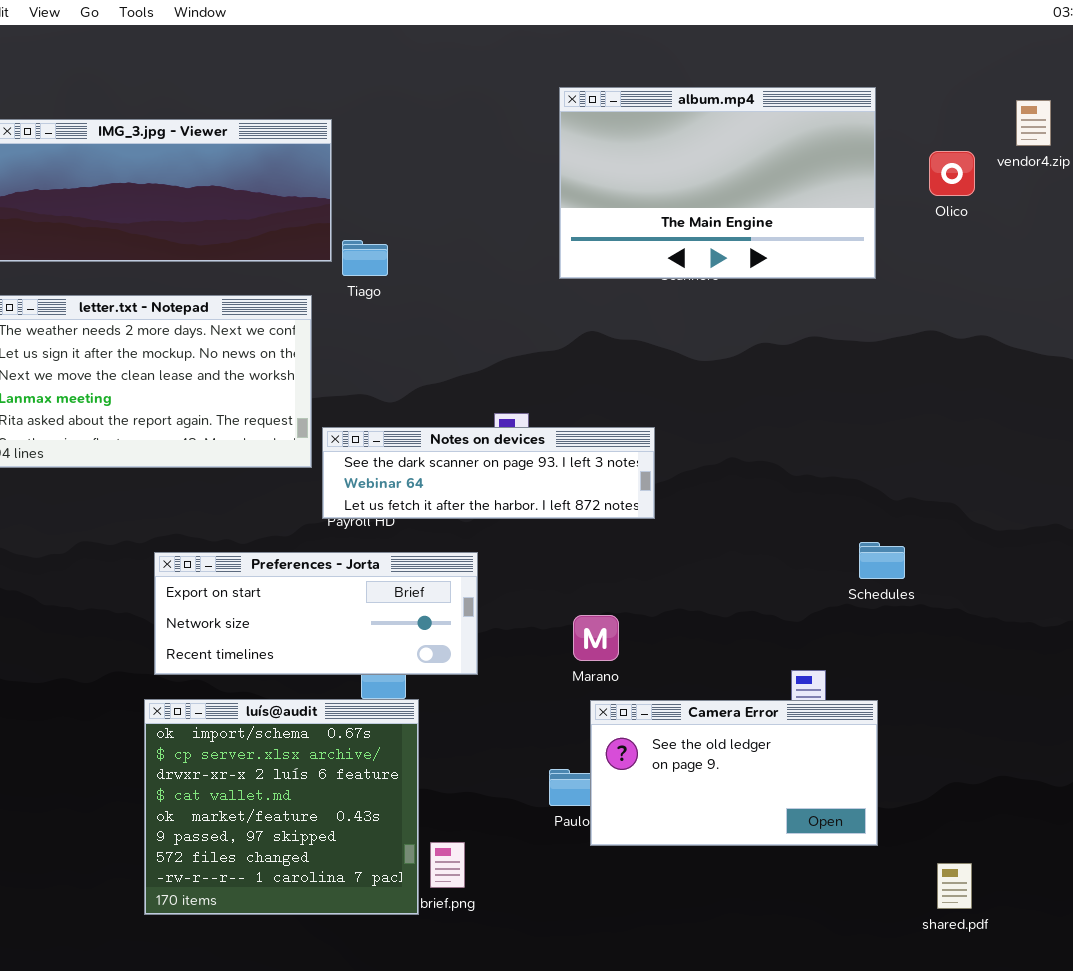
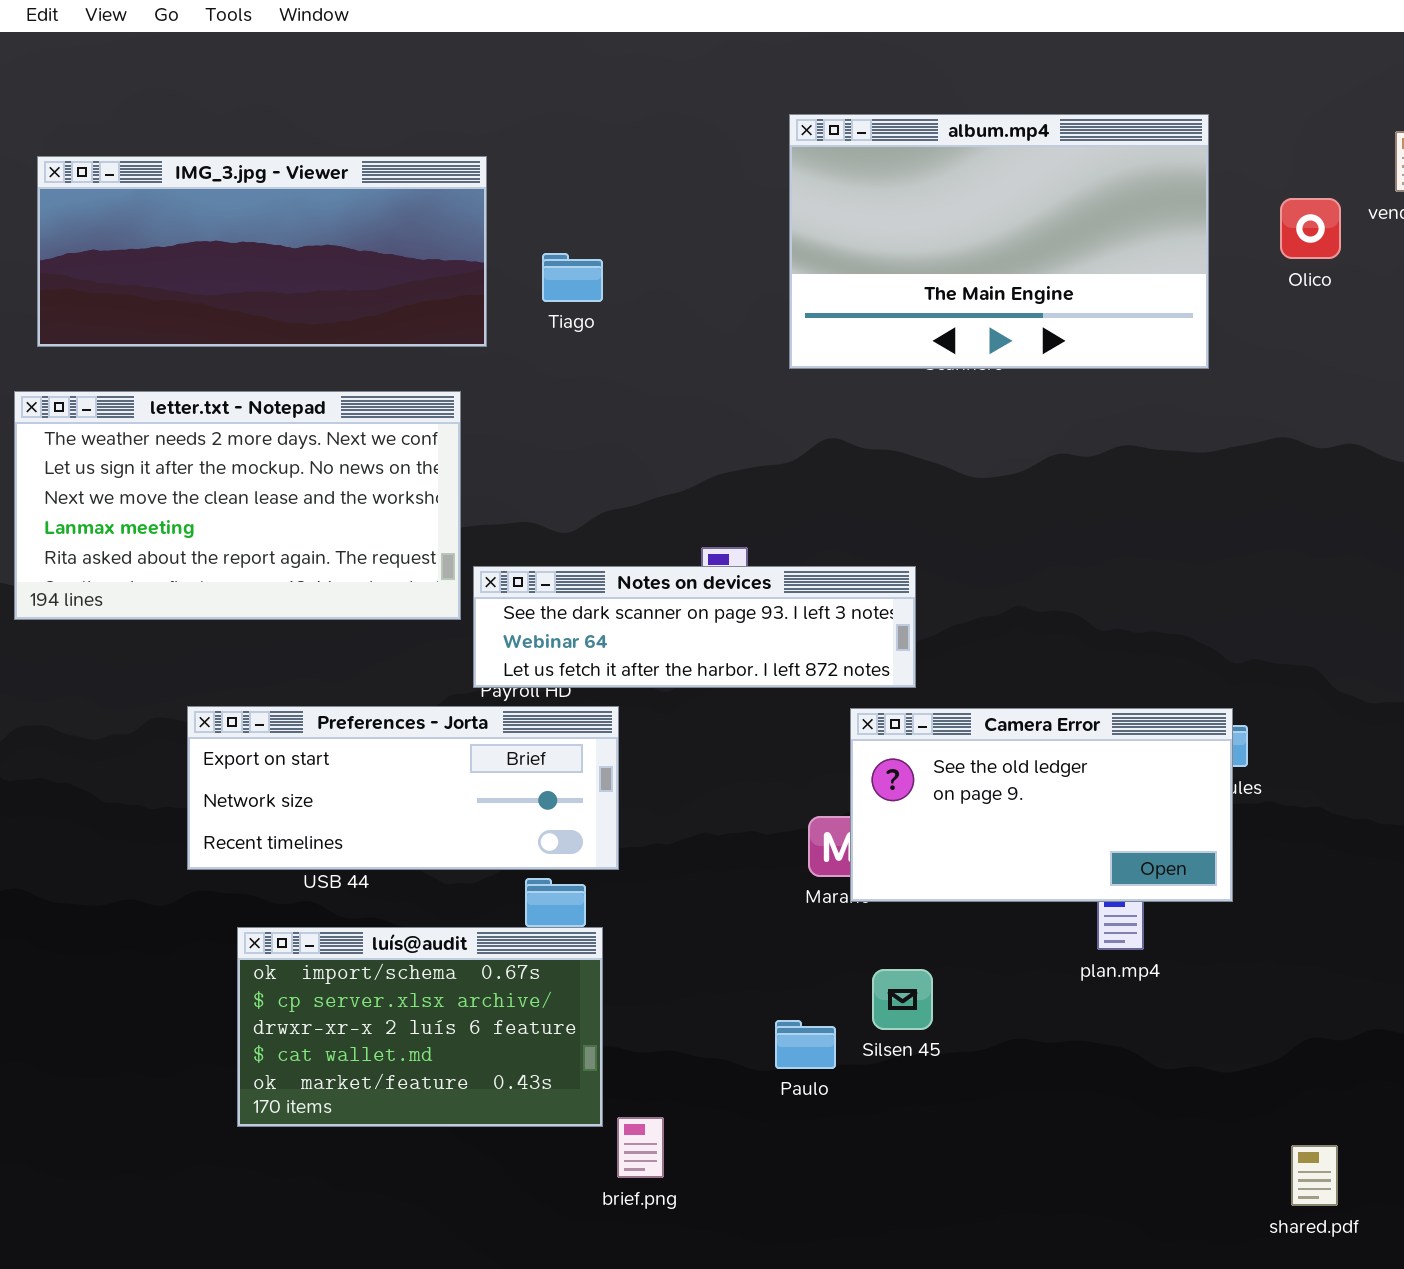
Tiago: [342,240,388,276] -> [542,253,603,302], moved
Preferences - Jorta: [154,552,478,675] -> [187,706,619,870], moved
luís@audit: [144,699,419,915] -> [237,927,603,1127], resized
Camera Error: [590,700,878,846] -> [850,708,1233,902], moved

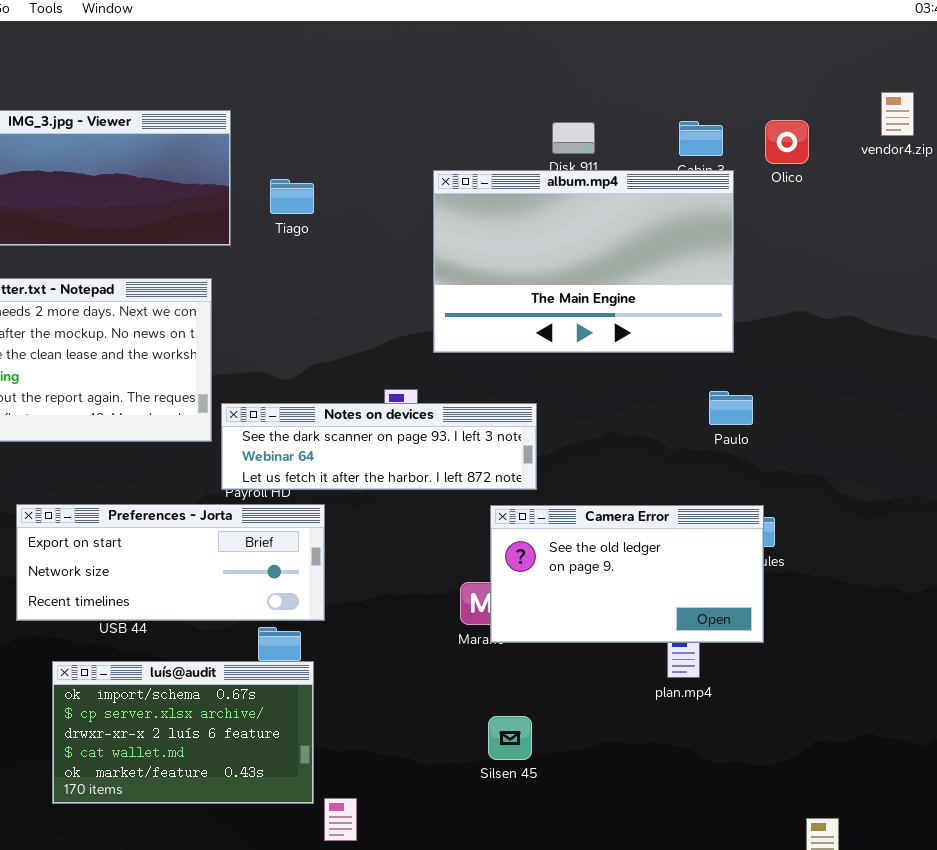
album.mp4: [789,114,1209,369] -> [433,170,734,353], moved
Olico: [1280,198,1341,259] -> [765,120,809,164], moved
Silsen 45: [872,969,933,1030] -> [488,716,532,760], moved
Paulo: [775,1020,836,1069] -> [709,391,753,425], moved

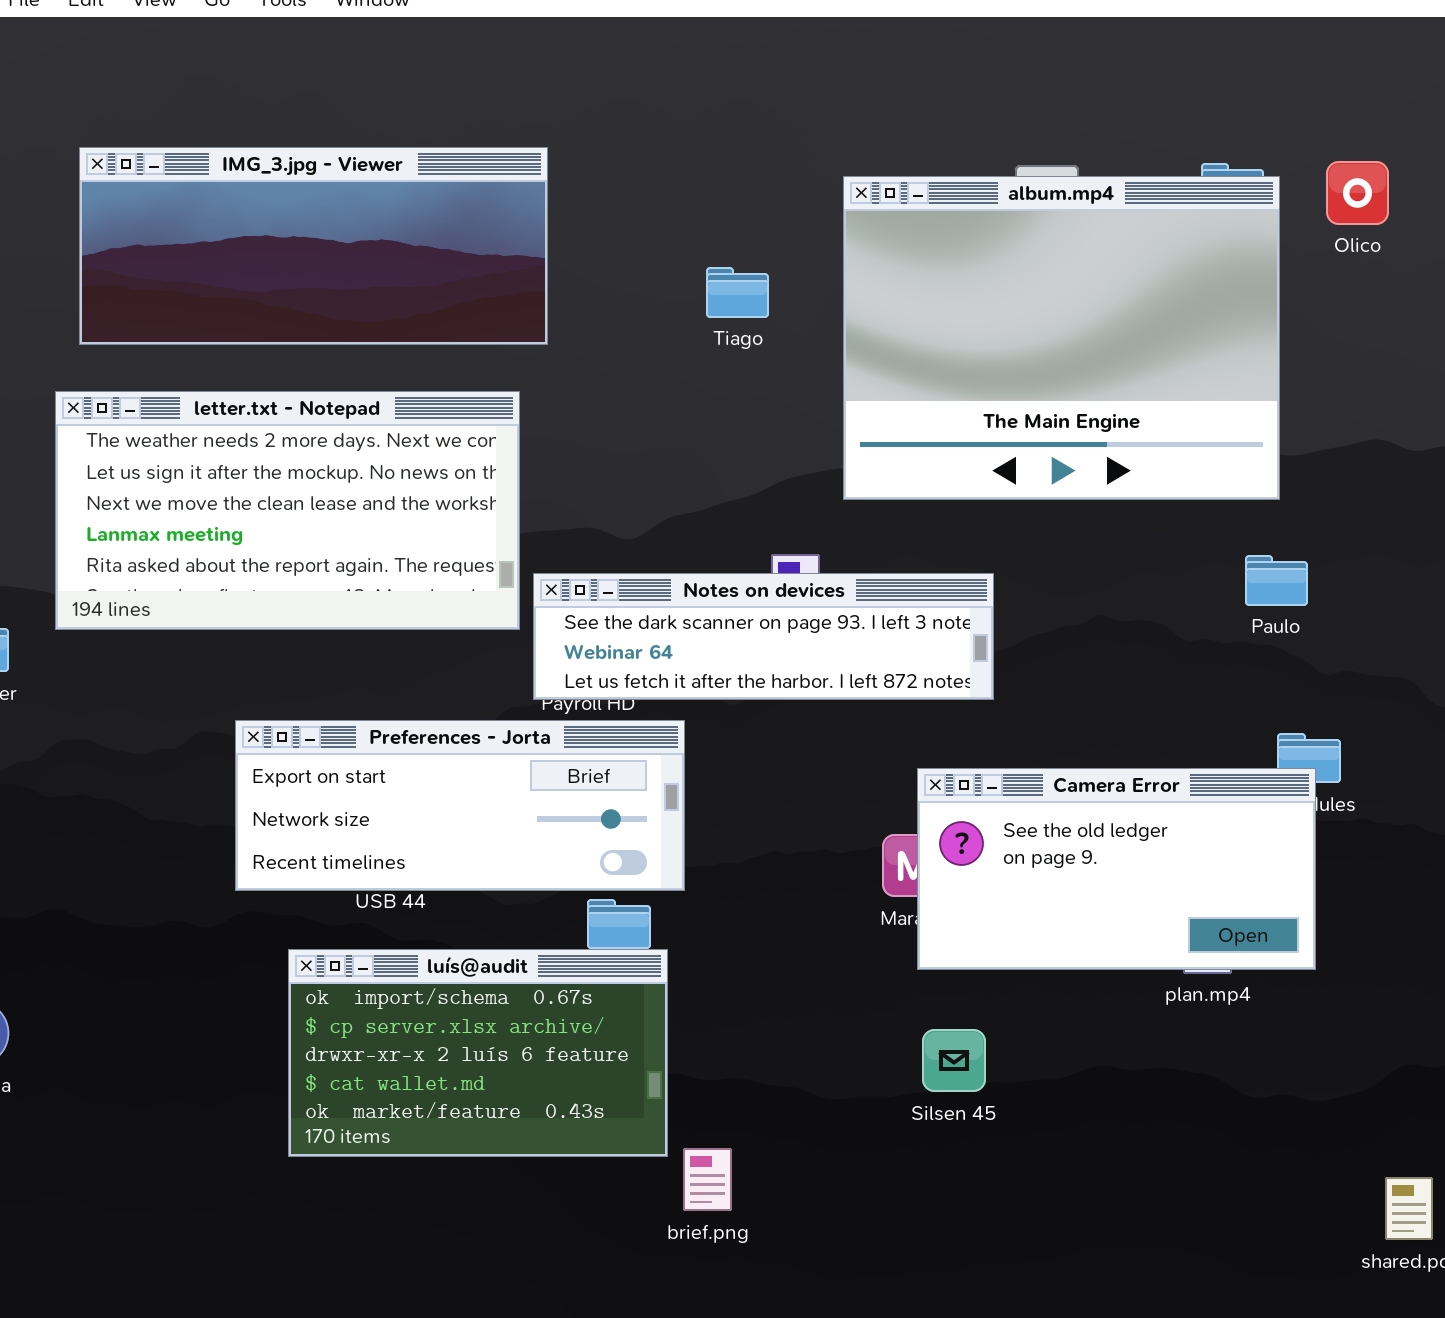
album.mp4: [433,170,734,353] -> [843,176,1280,500], resized
Tiago: [270,179,314,214] -> [706,267,769,318], moved
Camera Error: [490,505,764,643] -> [917,768,1316,970], moved

